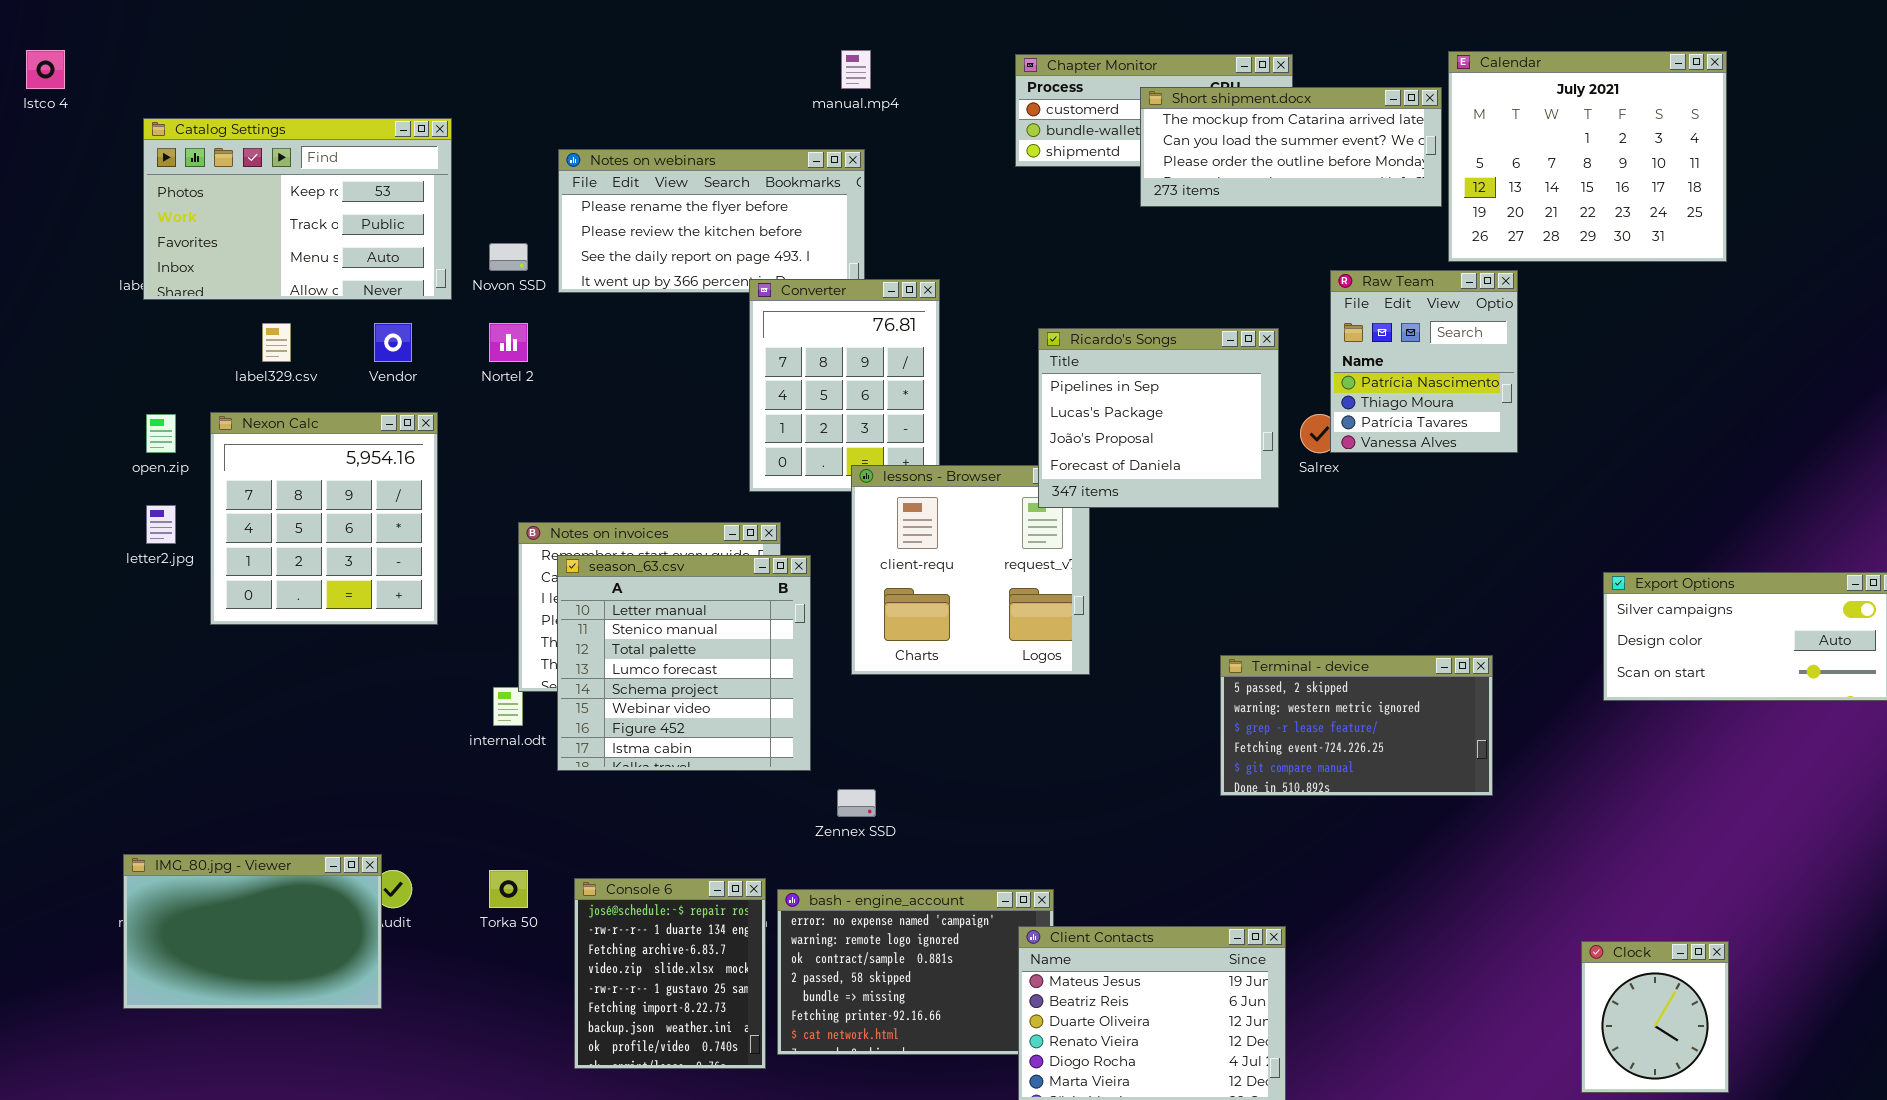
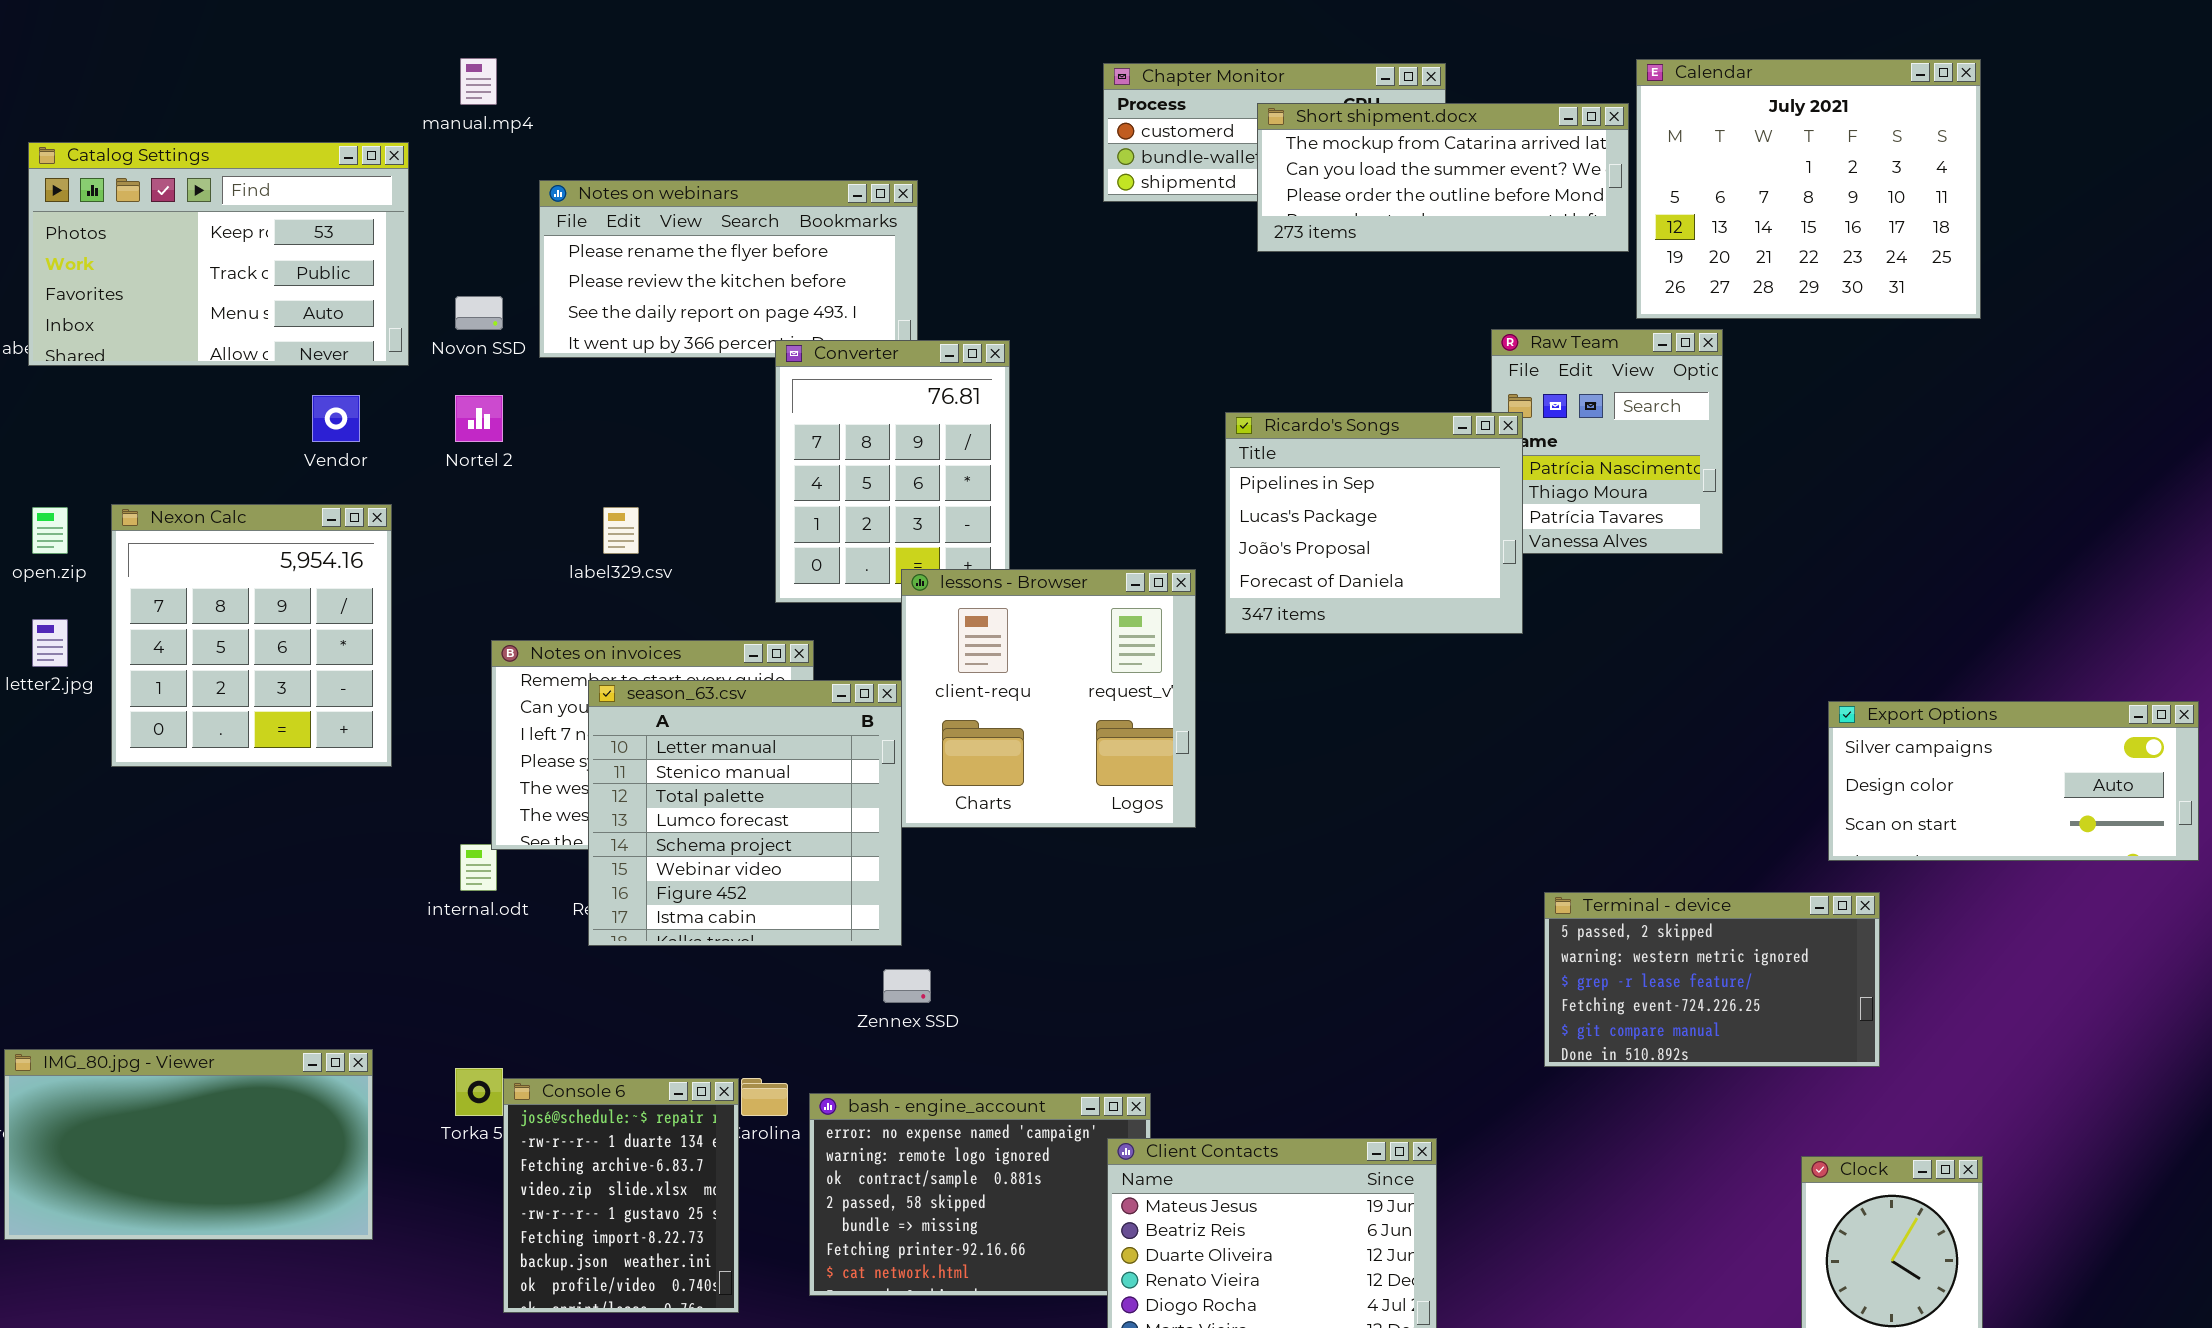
manual.mp4: [841,50,871,89] -> [460,58,497,105], moved
label329.csv: [262,323,291,362] -> [603,507,639,554], moved
Ricardo's Songs: [1038,328,1279,508] -> [1225,412,1523,634], moved
season_63.csv: [557,555,811,771] -> [588,680,902,946], moved
Terminal - device: [1220,655,1493,796] -> [1544,892,1880,1067], moved
IMG_80.jpg - Viewer: [123,854,382,1009] -> [4,1049,373,1240], resized
Console 6: [574,878,766,1069] -> [503,1078,739,1313], moved

